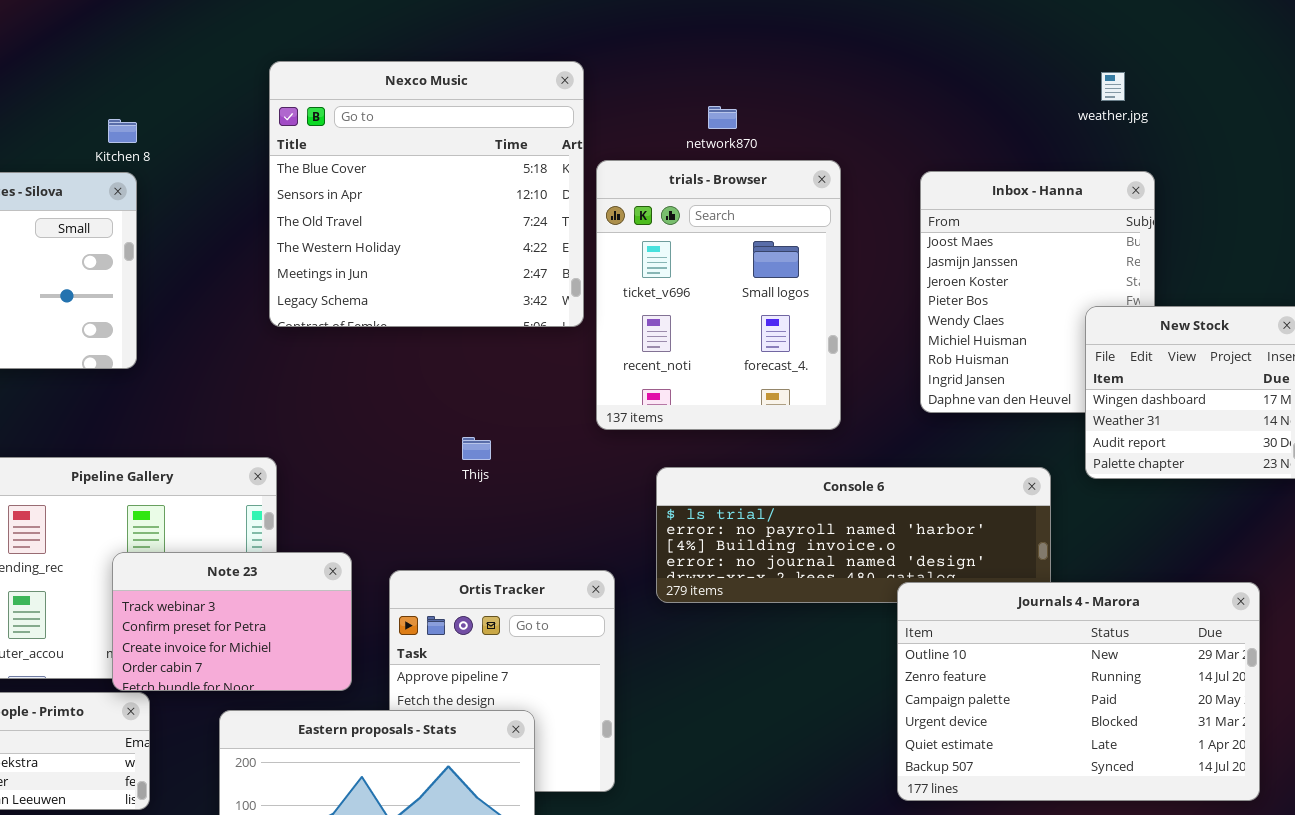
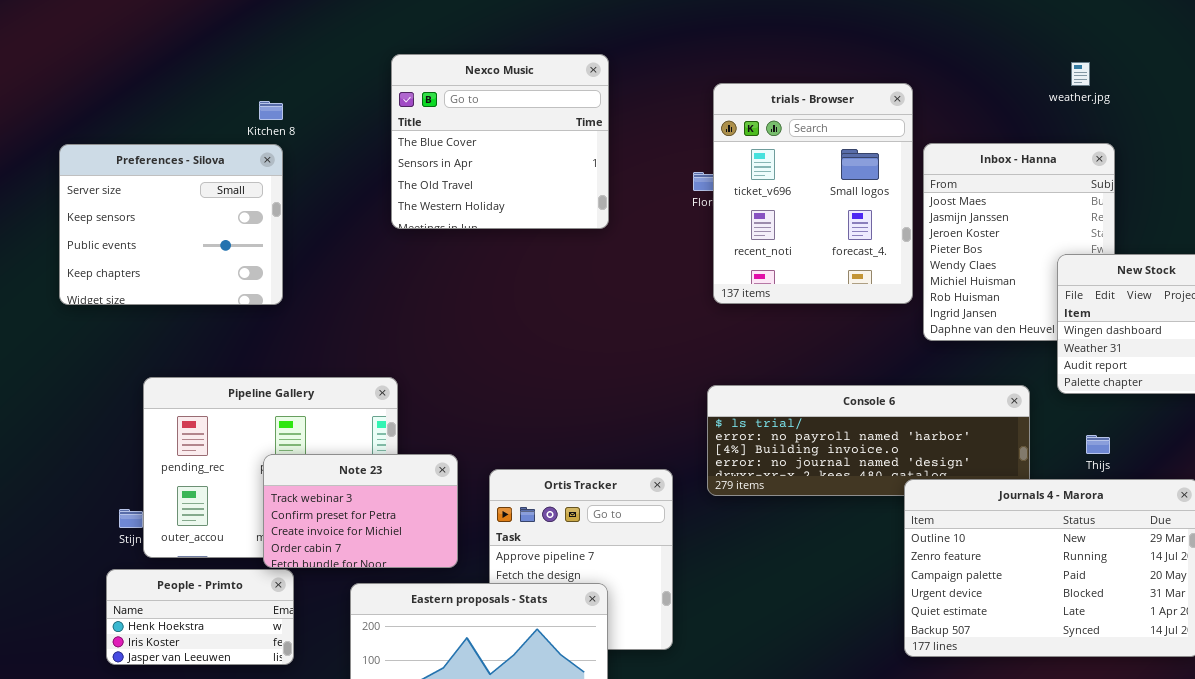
Nexco Music: [269,61,584,327] -> [391,54,609,229], resized
trials - Browser: [596,160,841,430] -> [713,83,913,304], moved
Thijs: [462,437,491,460] -> [1086,435,1110,454], moved

